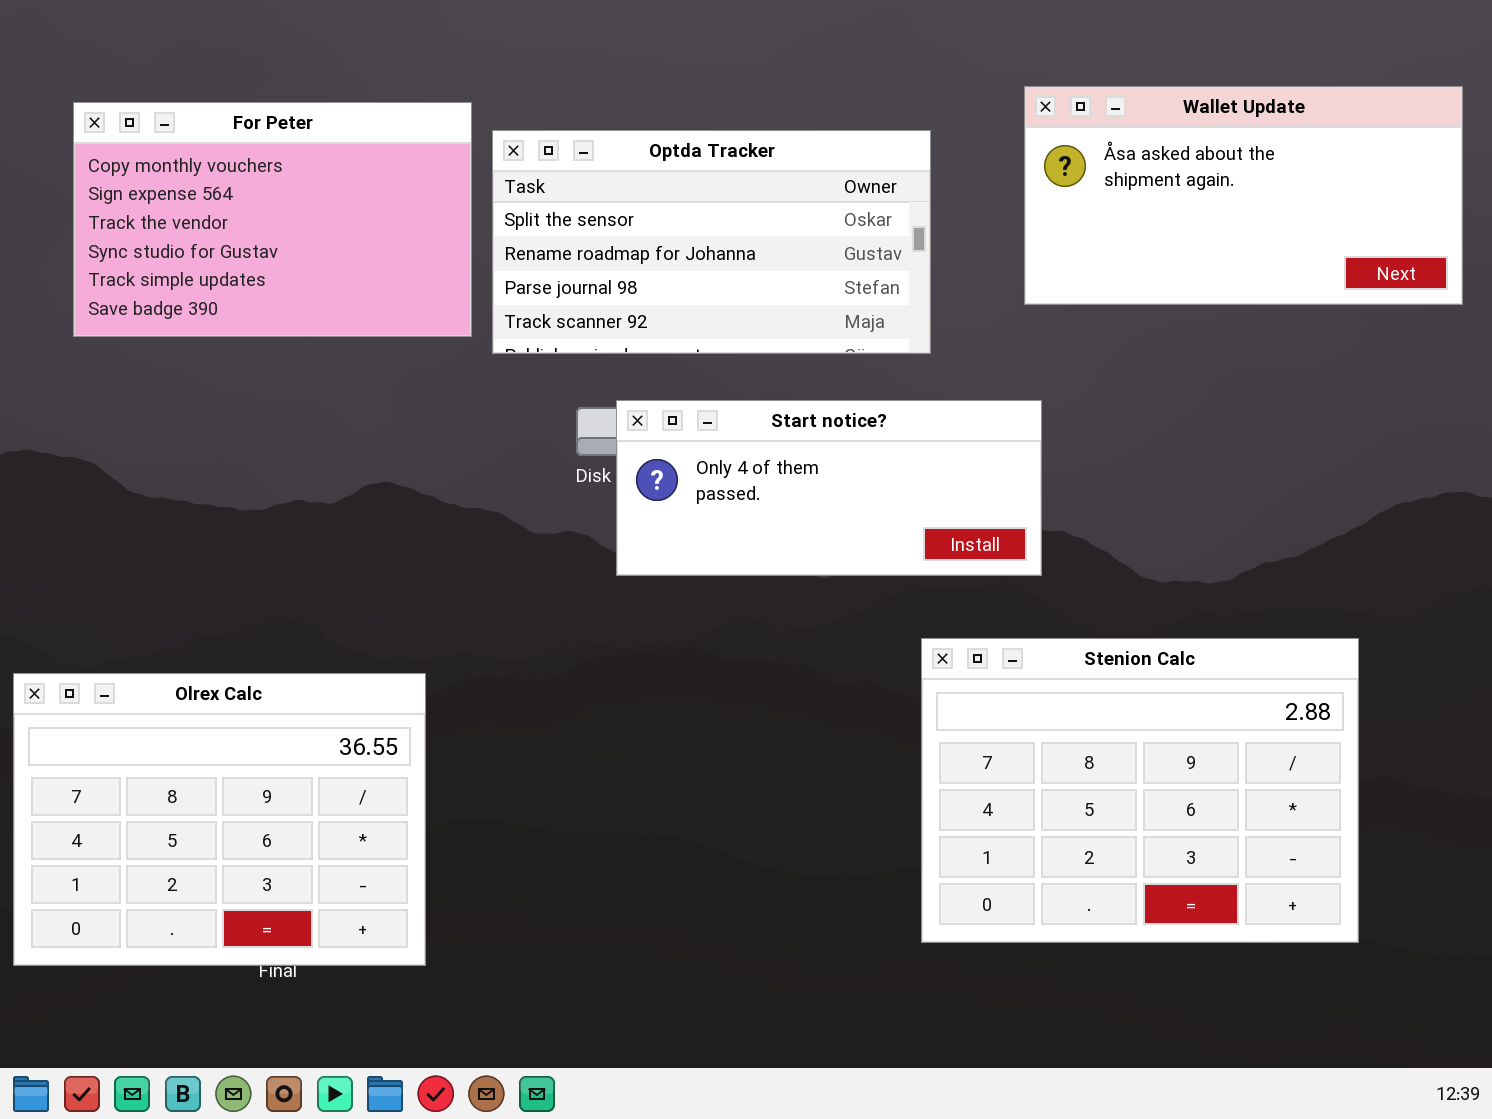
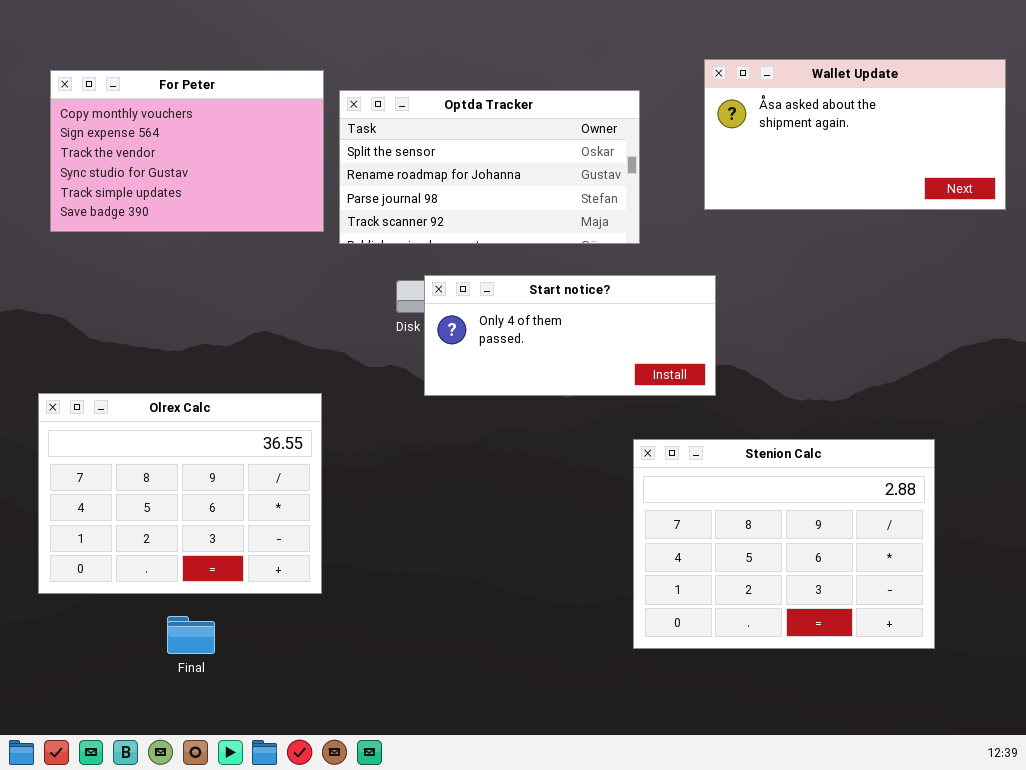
Olrex Calc: [13,673,426,966] -> [38,393,322,594], moved

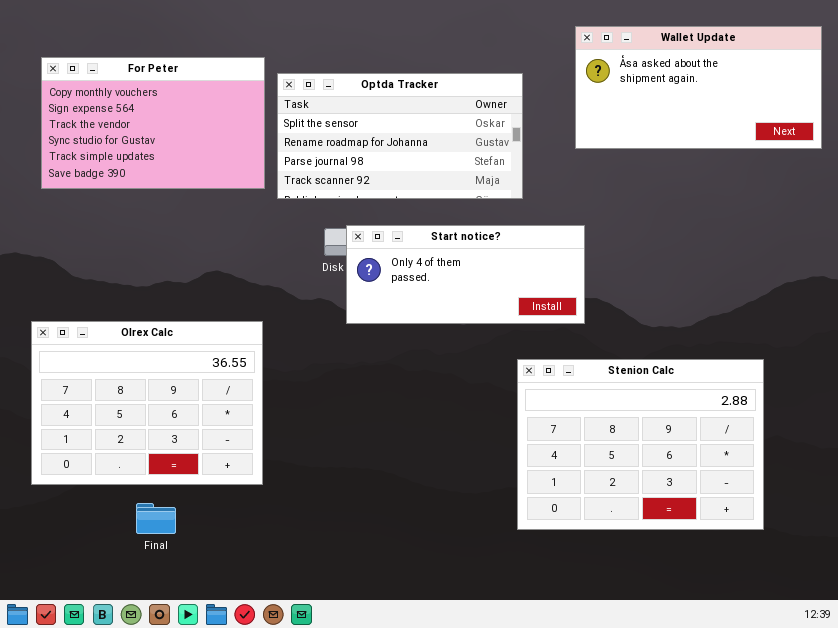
Wallet Update: [704,59,1006,210] -> [575,26,822,149], moved

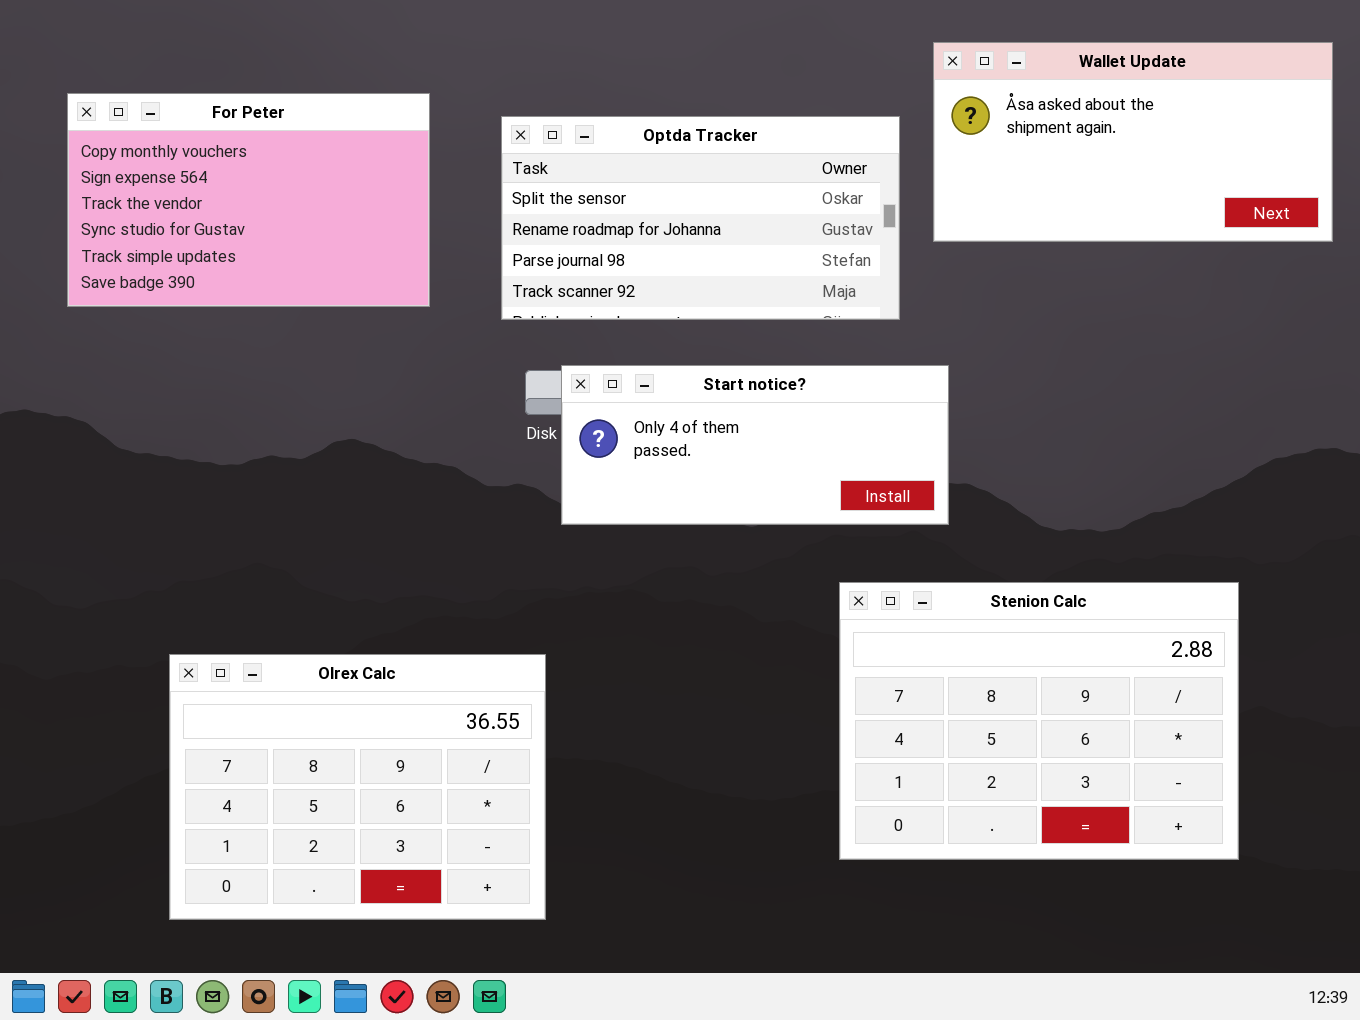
Optda Tracker: [277,73,523,199] -> [501,116,900,320], moved
Olrex Calc: [31,321,263,485] -> [169,654,546,920], moved

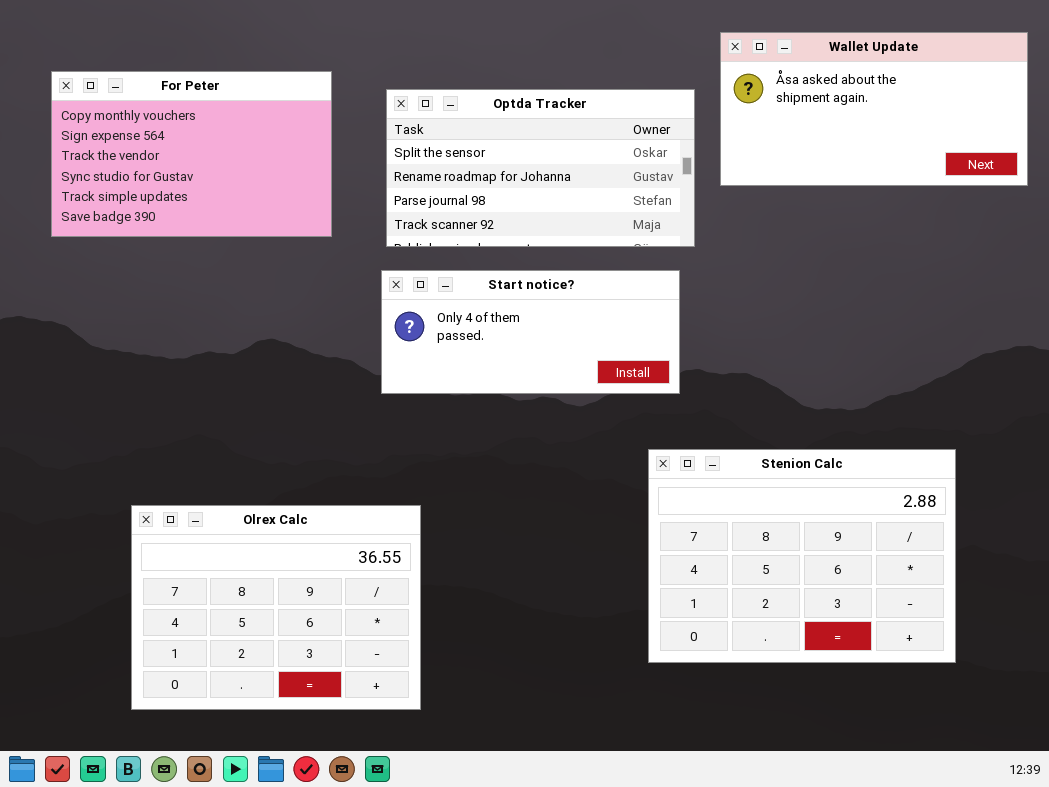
Start notice?: [561,365,949,525] -> [381,270,680,394], moved

